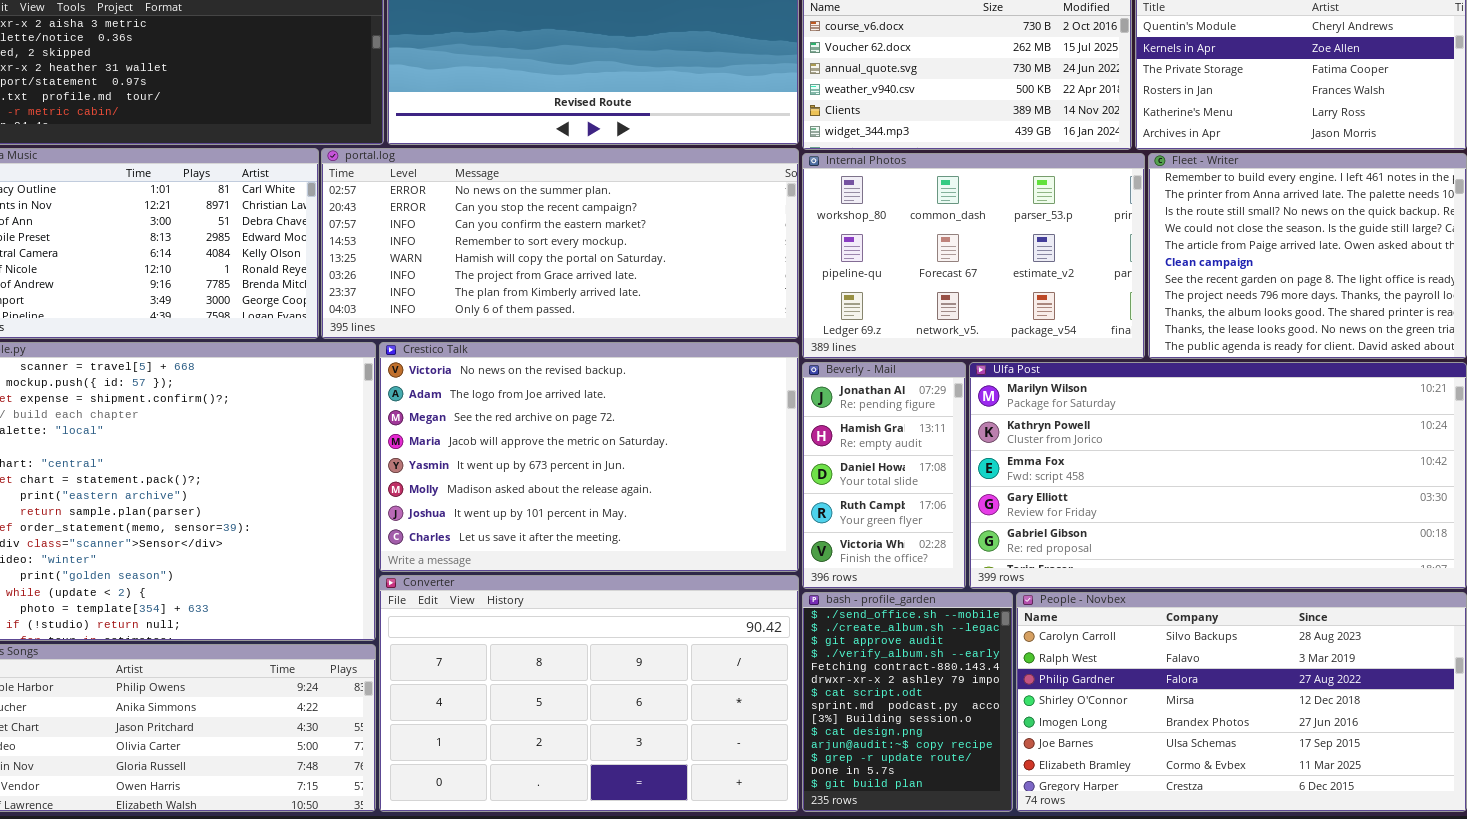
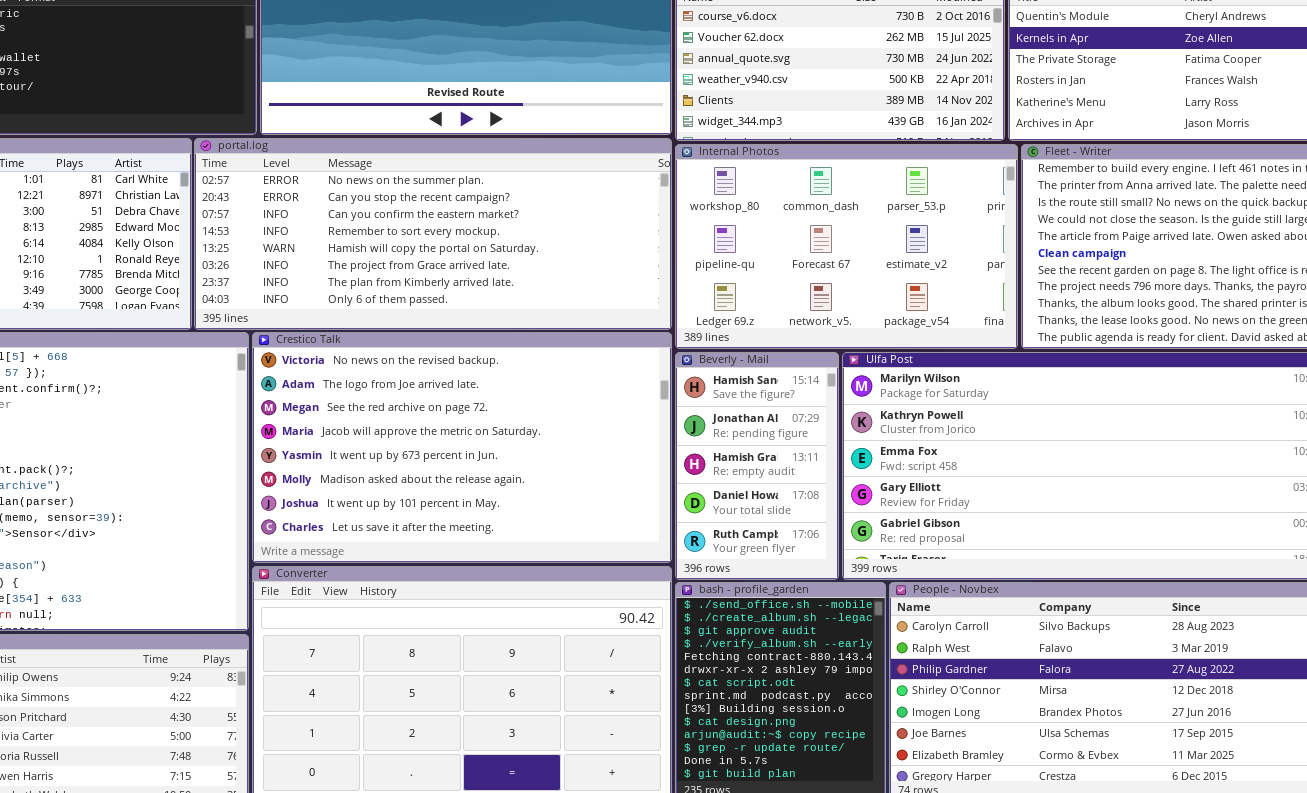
Beverly - Mail: [802,362,966,589] -> [675,352,839,580], scrolled up 1 row

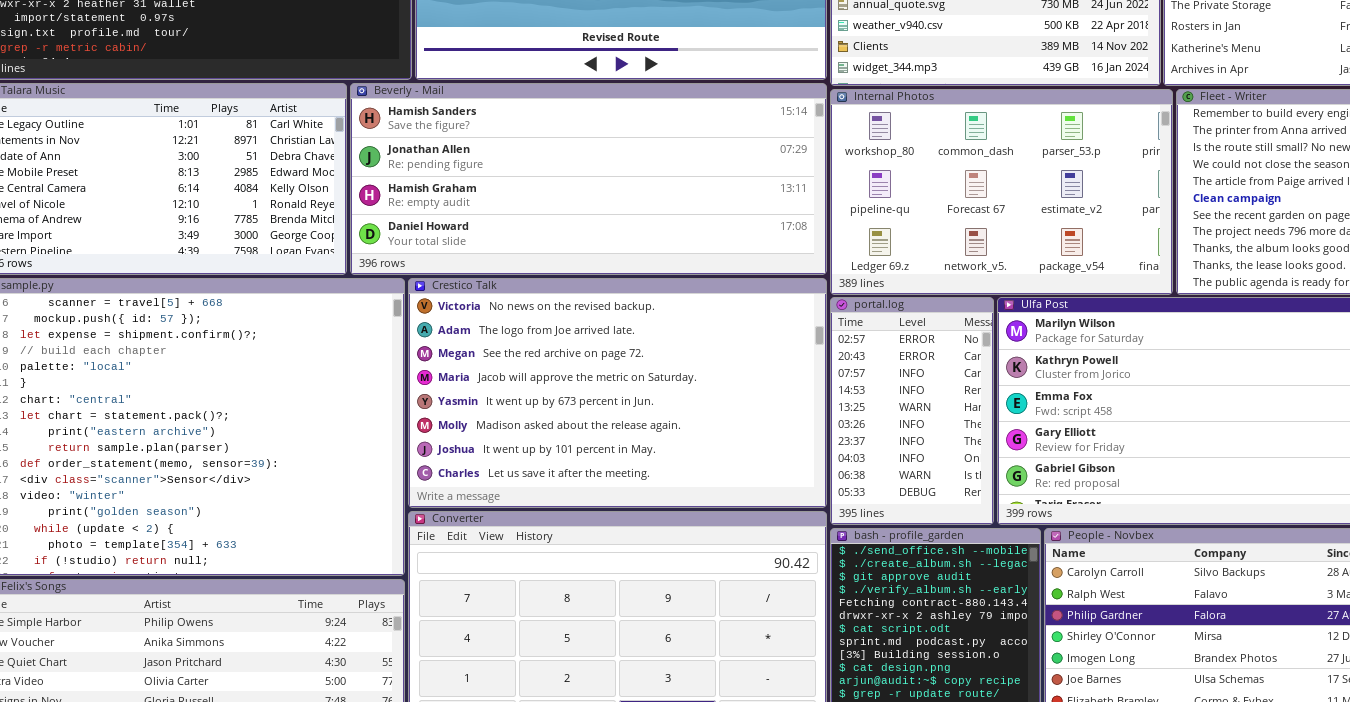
portal.log: [194,138,672,330] -> [830,297,994,525], moved, resized
Beverly - Mail: [675,352,839,580] -> [350,83,827,275], moved, resized

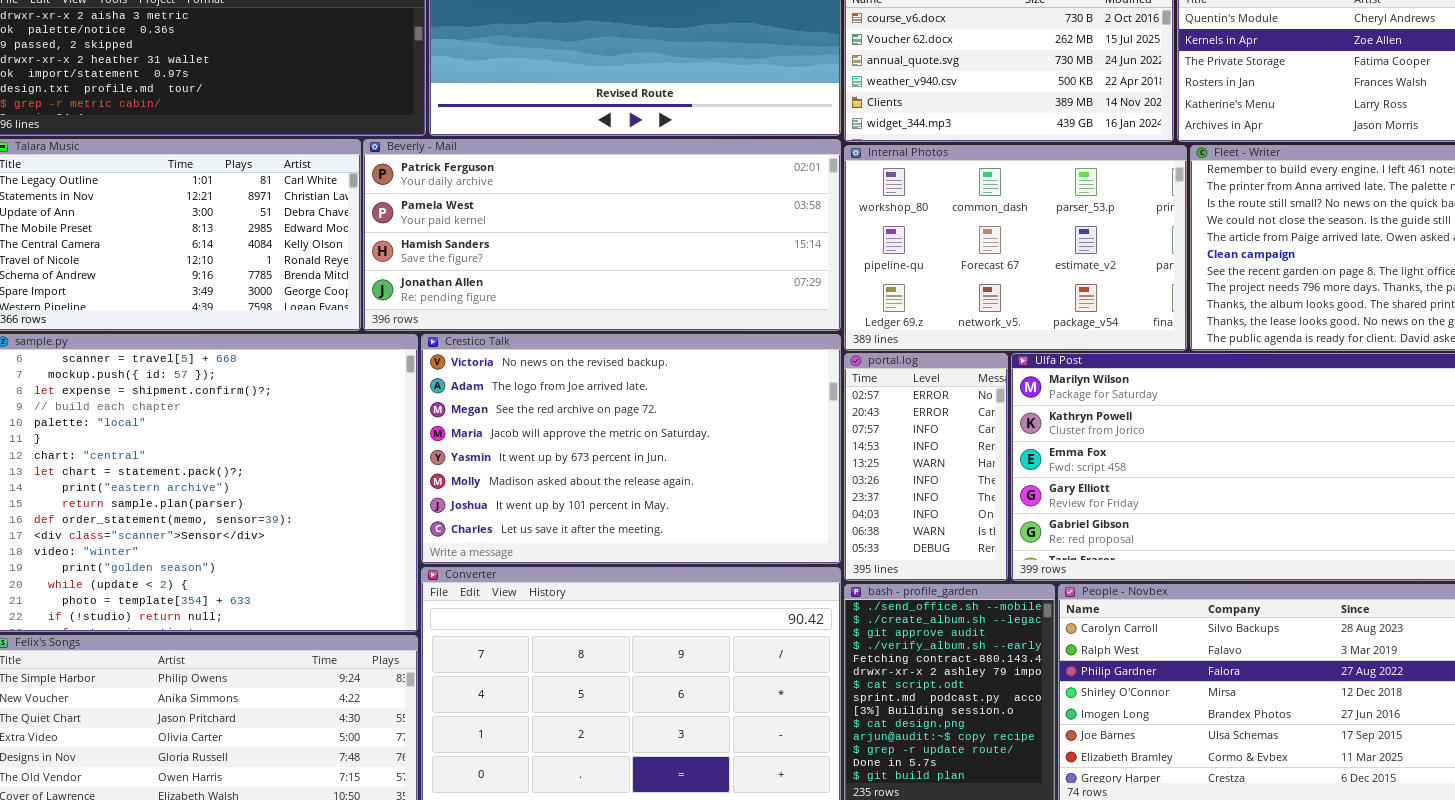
Beverly - Mail: [350,83,827,275] -> [363,139,841,331], scrolled up 2 rows

